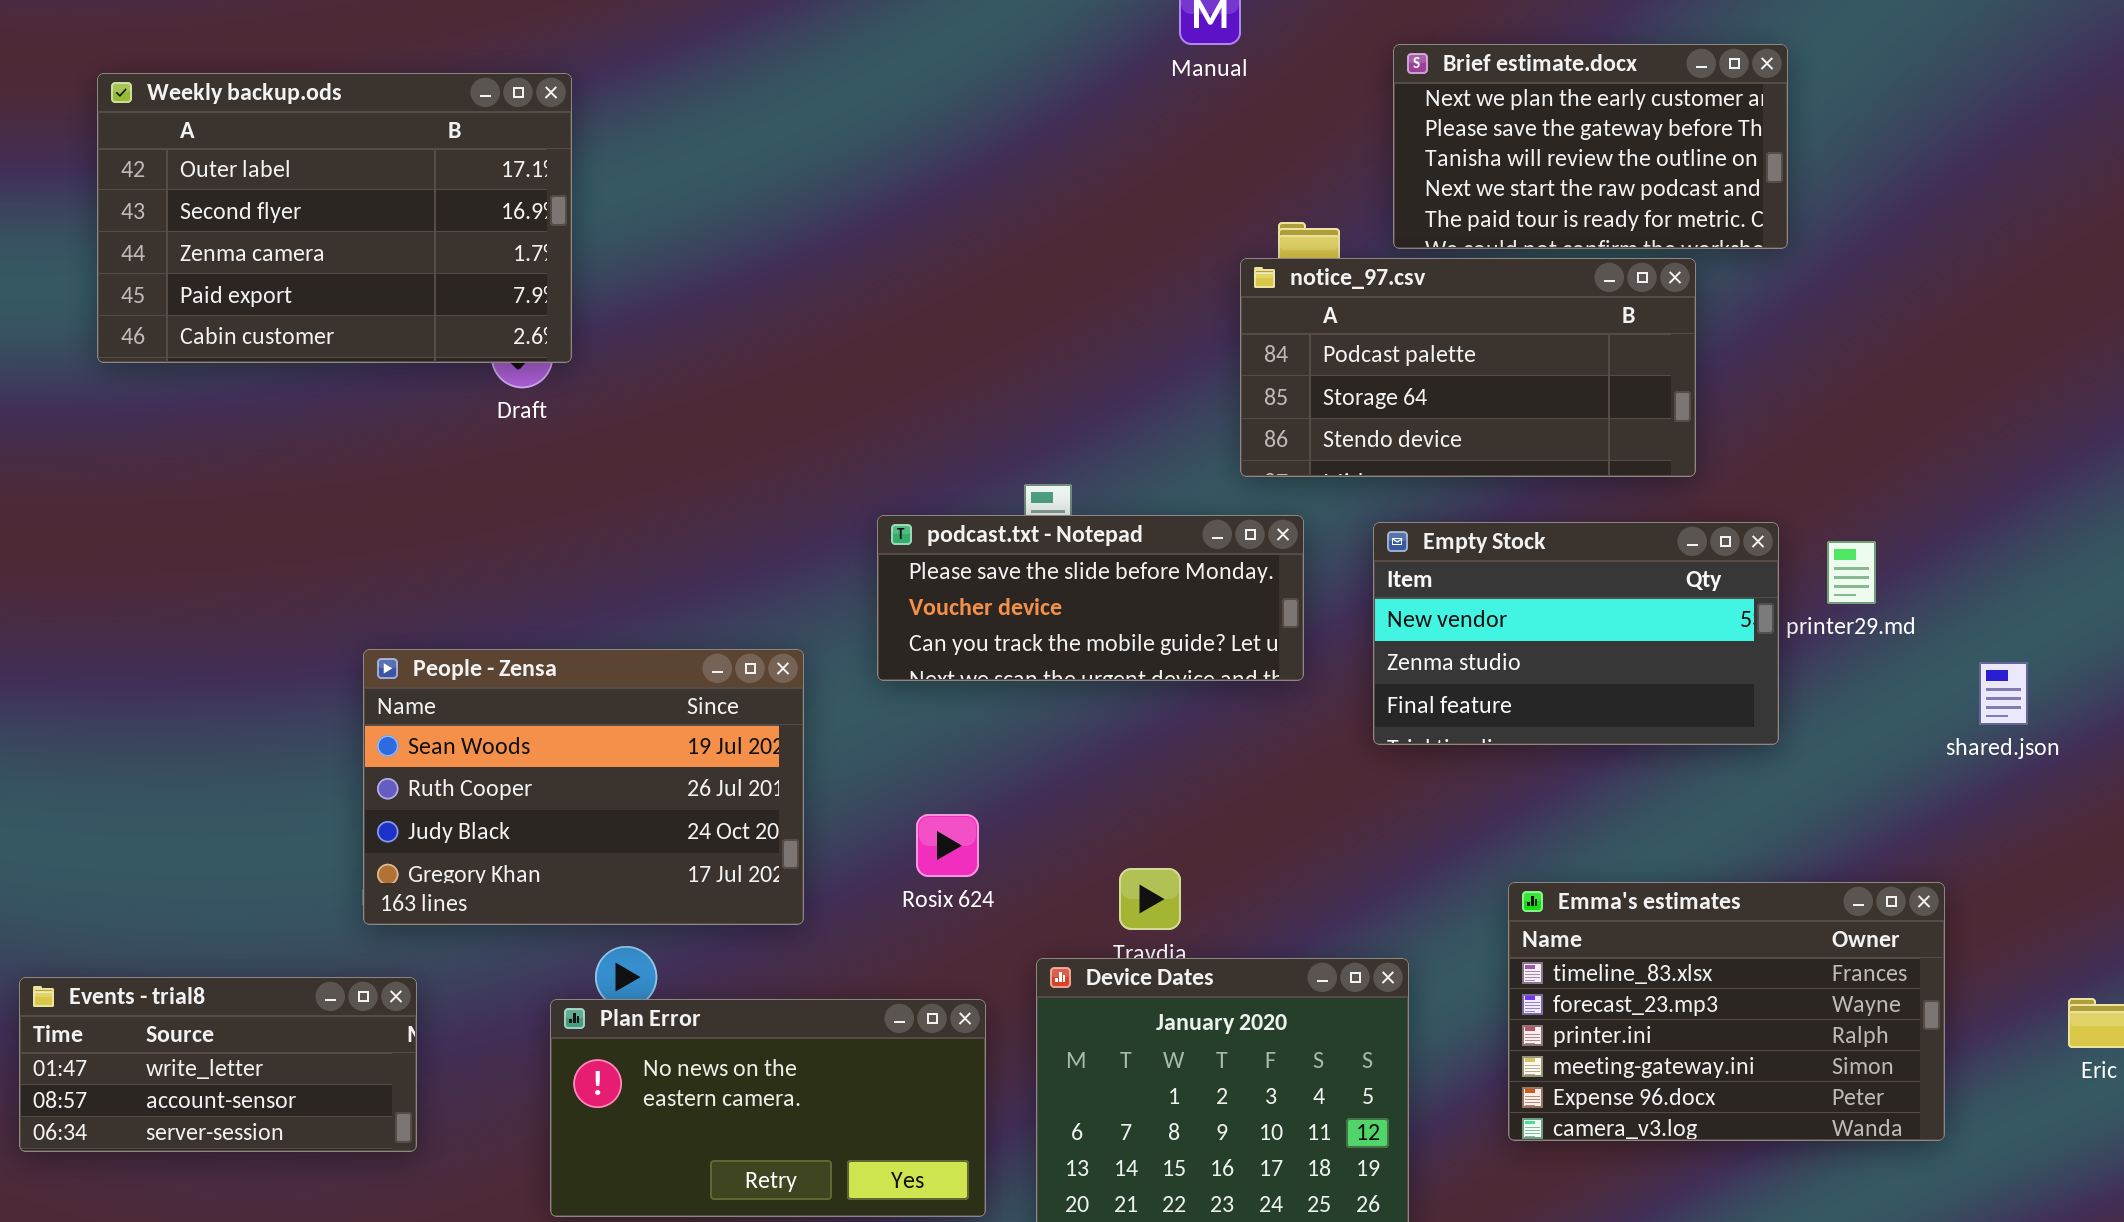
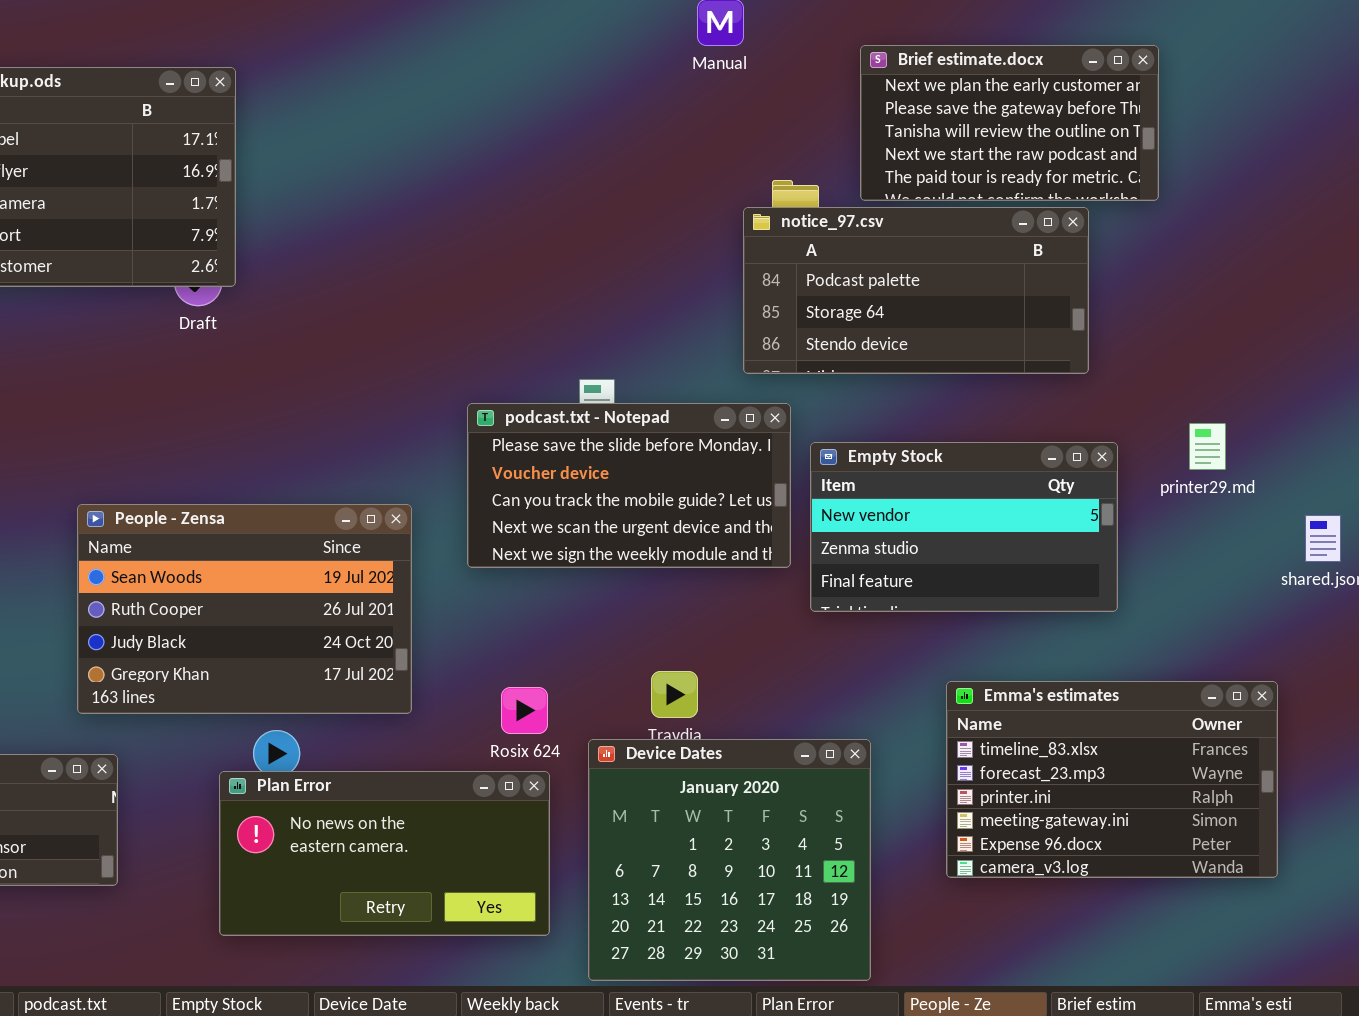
podcast.txt - Notepad: [877,515,1304,681] -> [467,403,791,568], resized
Empty Stock: [1373,522,1779,745] -> [810,442,1118,612], moved
Rosix 624: [916,814,979,877] -> [501,687,548,734], moved

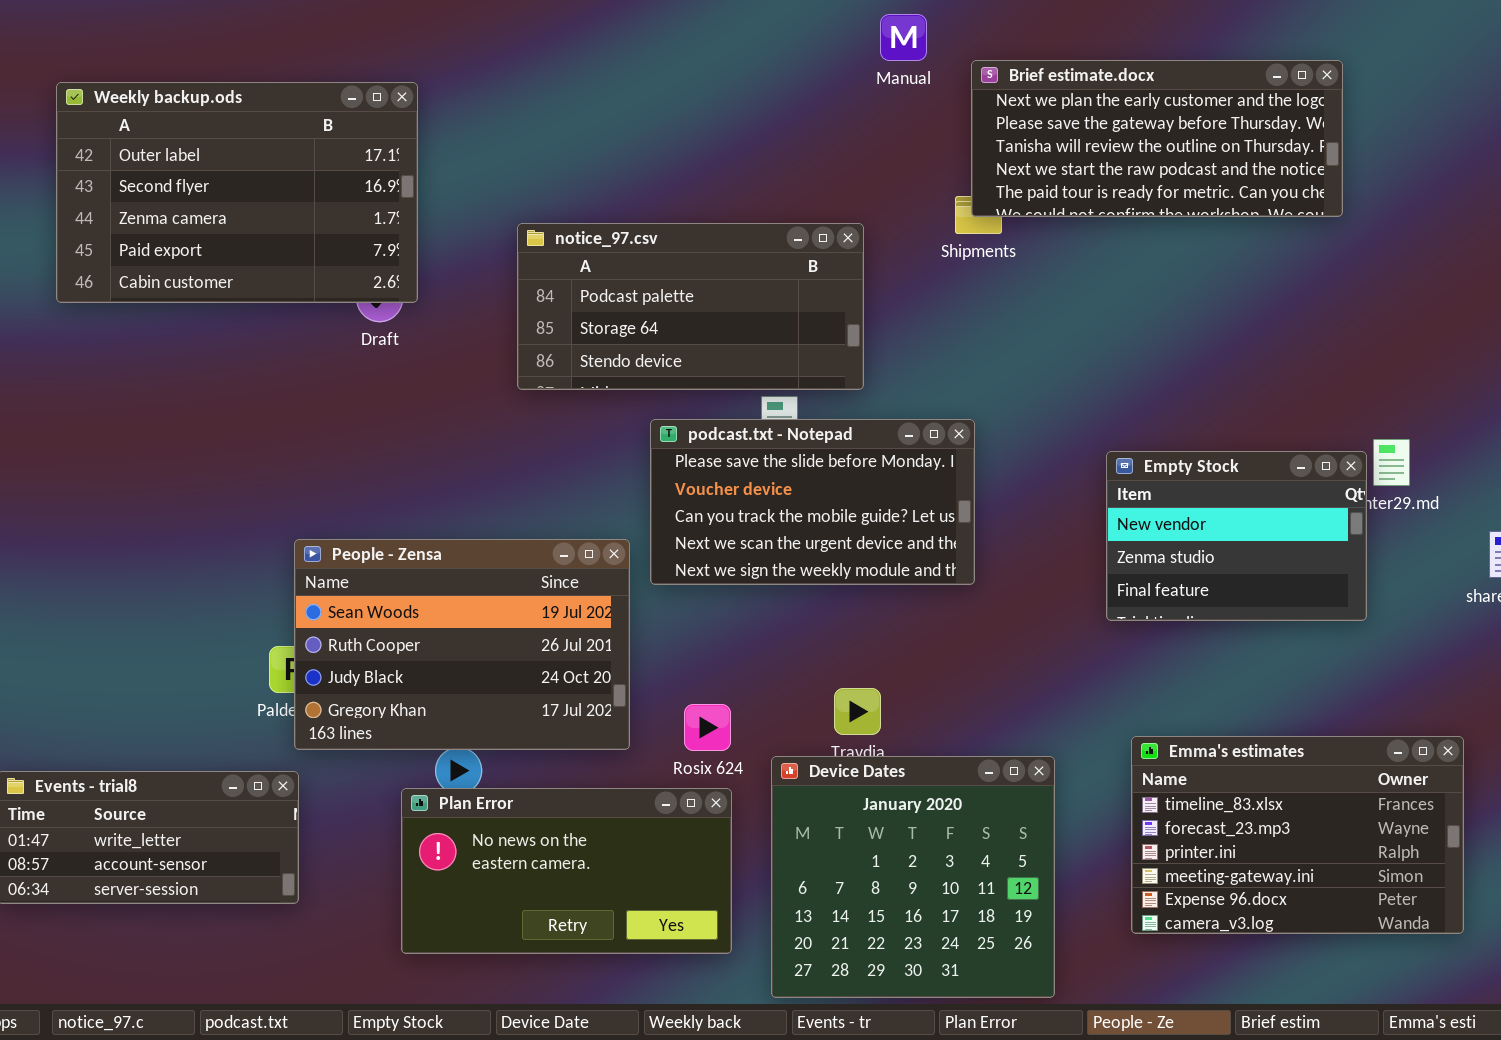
Brief estimate.docx: [860,45,1159,201] -> [971,60,1343,217], resized
notice_97.csv: [743,207,1089,374] -> [517,223,864,390], moved
Empty Stock: [810,442,1118,612] -> [1106,451,1367,621], moved, resized
People - Zensa: [77,504,412,714] -> [294,539,630,750], moved
Emma's estimates: [946,681,1278,878] -> [1131,736,1464,934], moved

